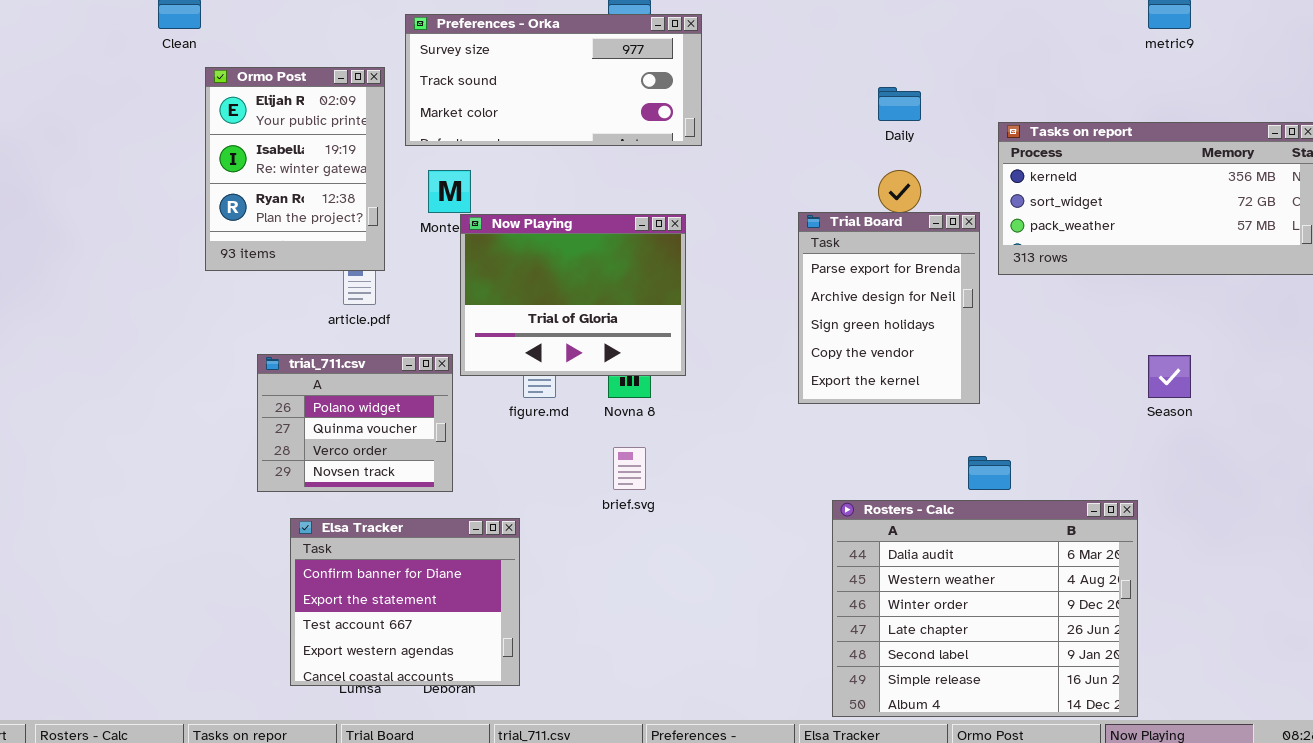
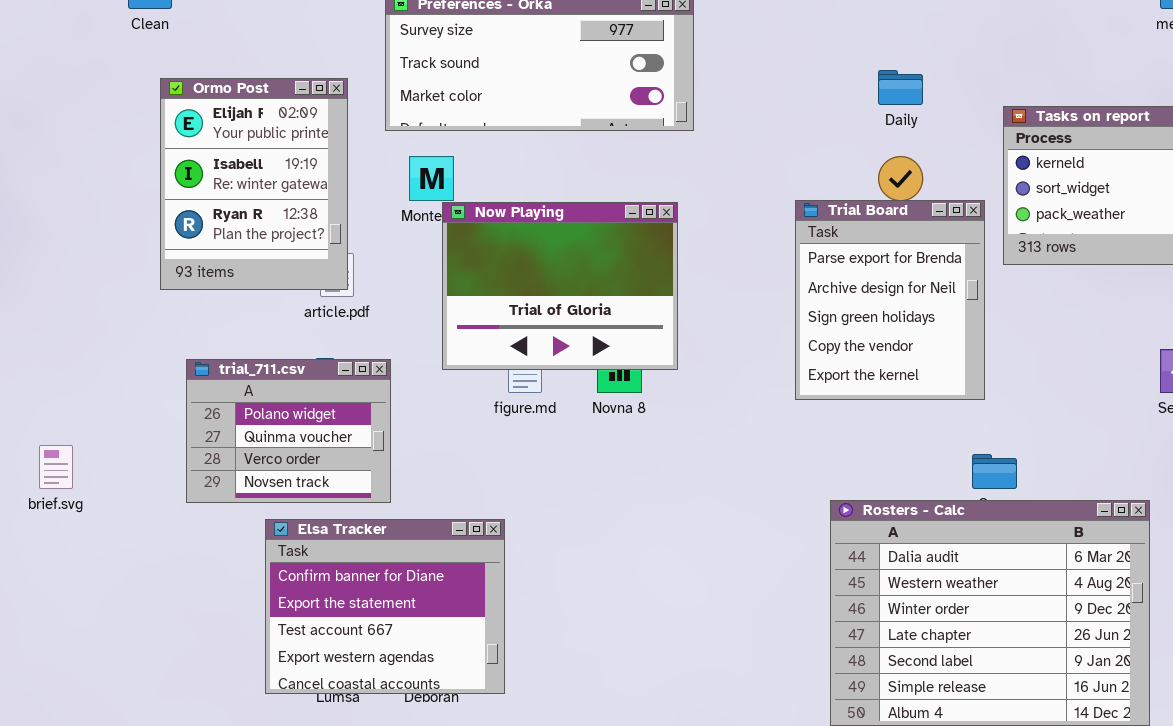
Ormo Post: [205,67,385,271] -> [160,78,348,290], moved
trial_711.csv: [257,354,453,492] -> [186,359,391,503], moved
brief.svg: [613,447,646,490] -> [39,445,73,489], moved

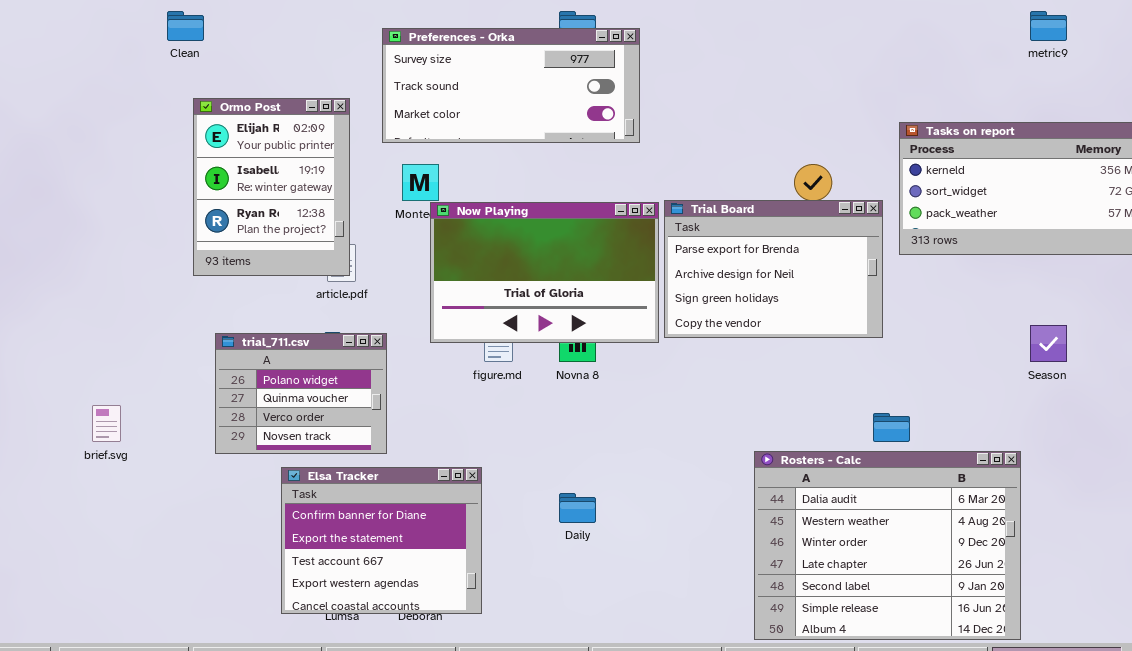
Daily: [878,70,923,105] -> [559,493,596,523], moved
Trial Board: [795,200,985,400] -> [664,200,883,338], resized
Now Playing: [442,202,678,370] -> [430,202,659,343], resized

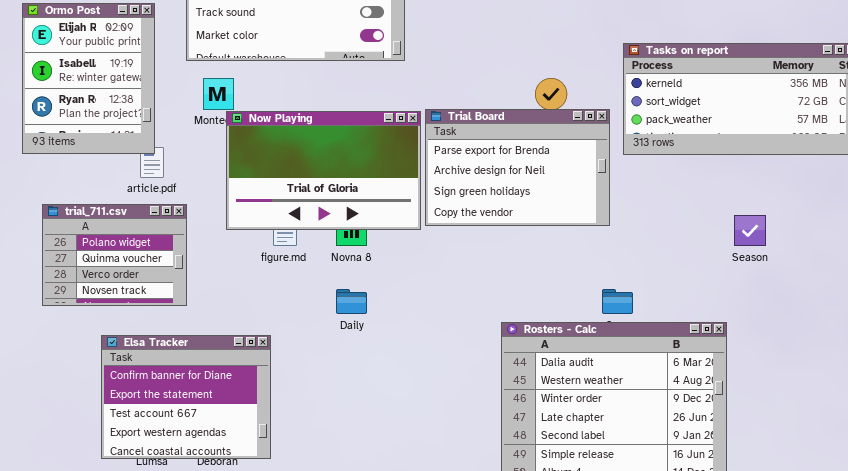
Ormo Post: [193,98,350,276] -> [22,3,155,154], moved
trial_711.csv: [215,333,387,454] -> [42,204,187,306], moved
Daily: [559,493,596,523] -> [336,289,367,314], moved

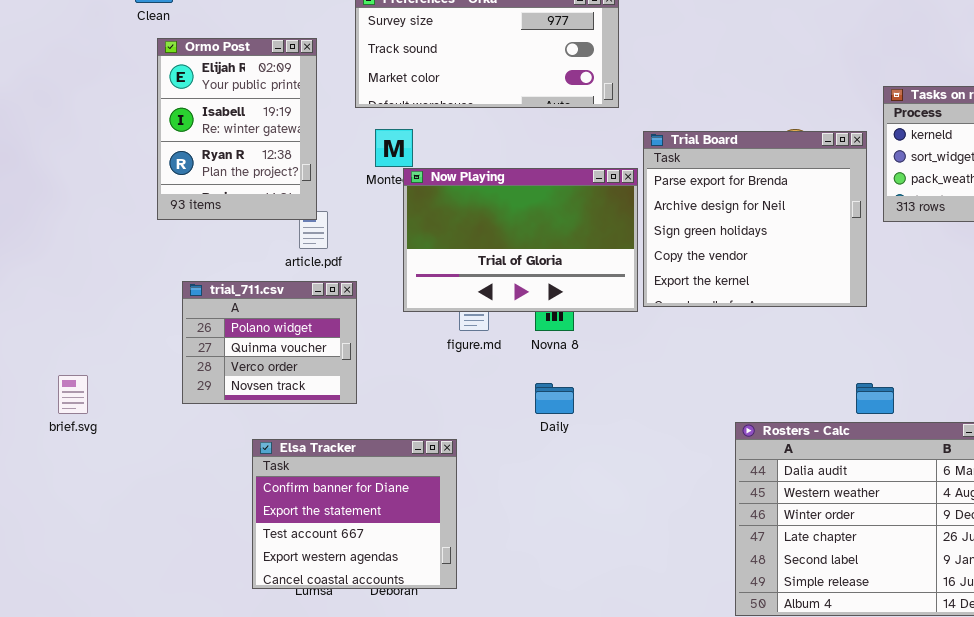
Trial Board: [425,109,610,226] -> [643,131,867,307], resized

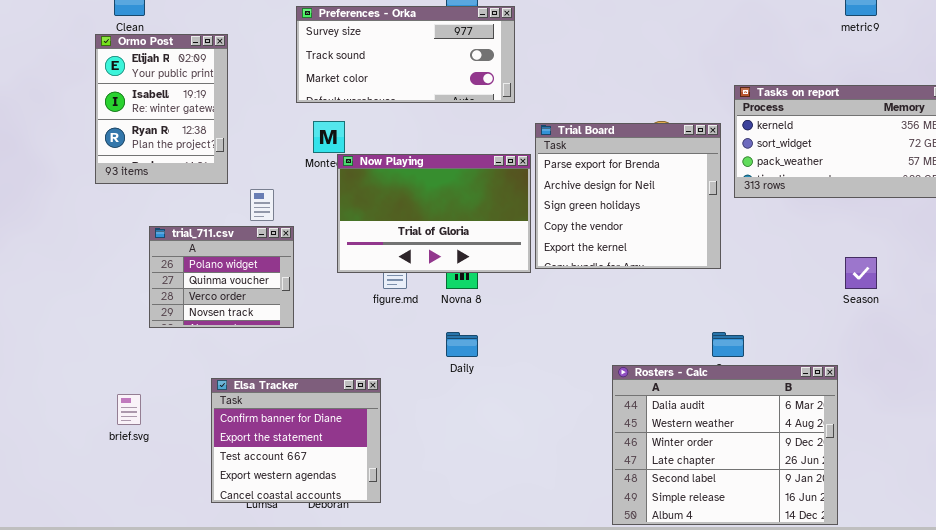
Ormo Post: [157,38,317,220] -> [95,34,228,184], moved
trial_711.csv: [182,281,357,404] -> [149,226,294,328], moved
brief.svg: [58,375,88,414] -> [117,394,141,425], moved

